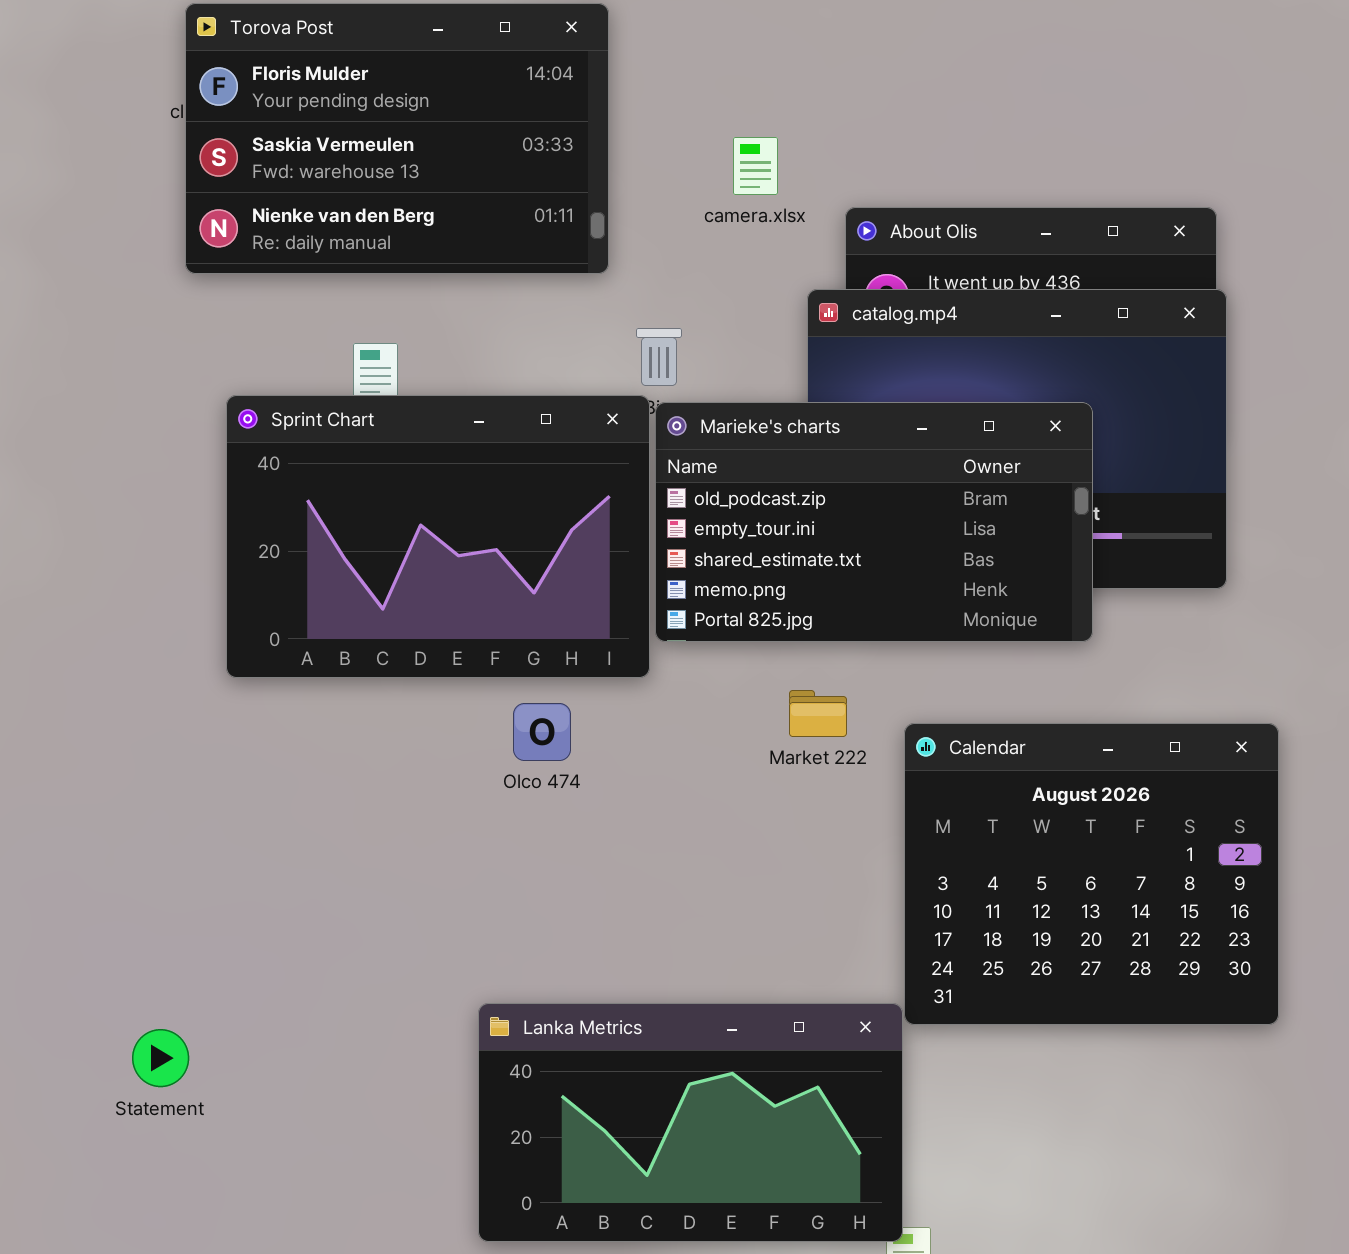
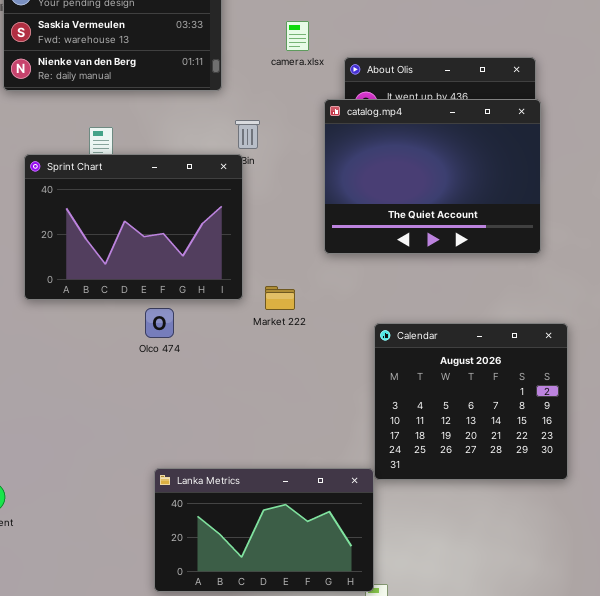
Marieke's charts: [655,402,1093,642] -> none, closed
Market 222: [789,690,847,737] -> [265,286,295,310], moved
Olco 474: [513,703,571,761] -> [145,308,174,338], moved

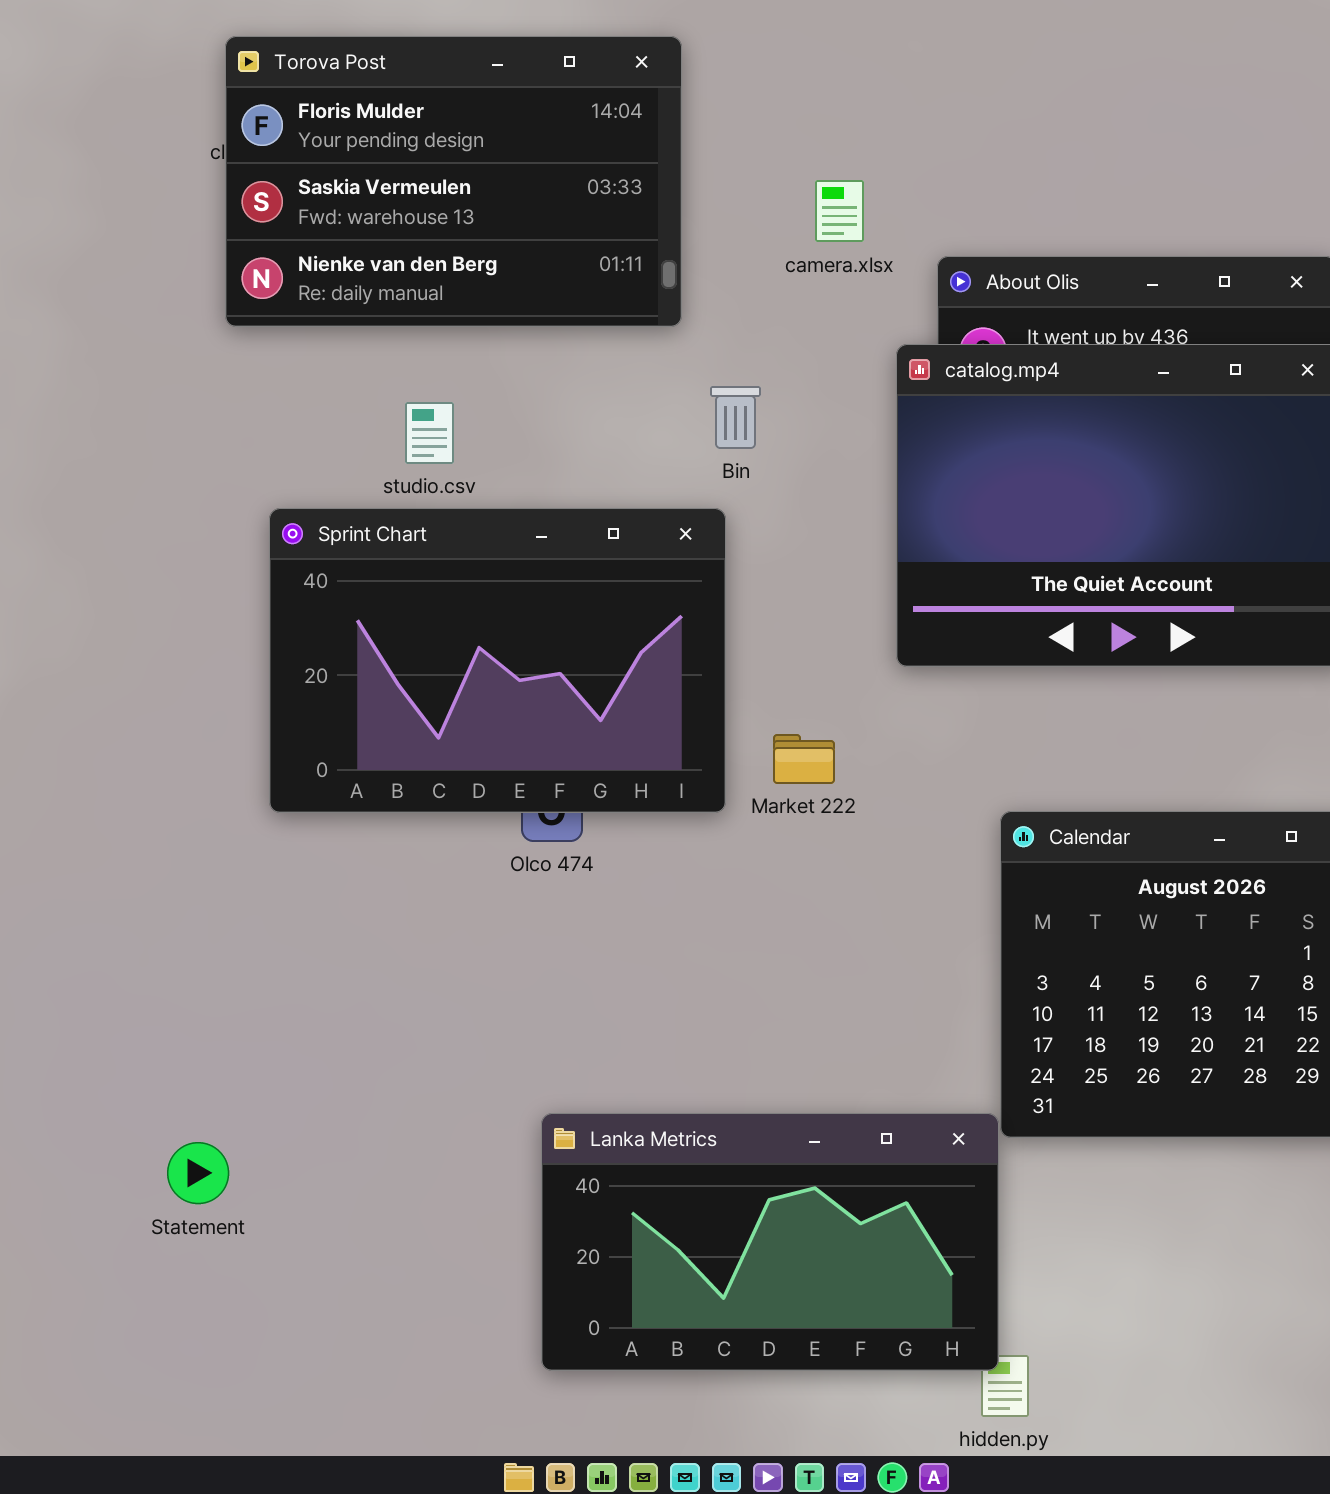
Sprint Chart: [24,154,243,300] -> [269,508,726,813], moved

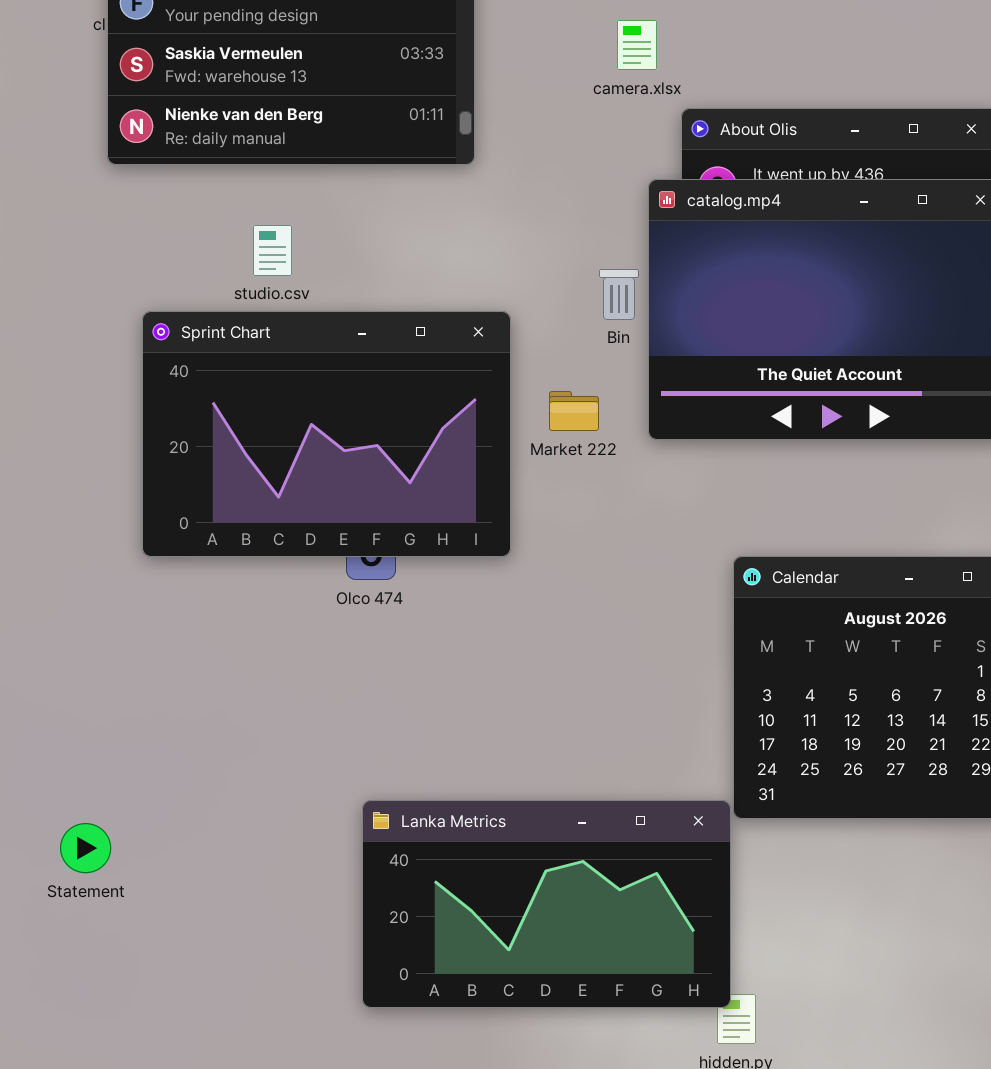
camera.xlsx: [815,180,864,242] -> [617,20,657,70], moved
Bin: [710,386,761,449] -> [599,269,639,320], moved
Market 222: [773,734,835,784] -> [549,391,599,431], moved

